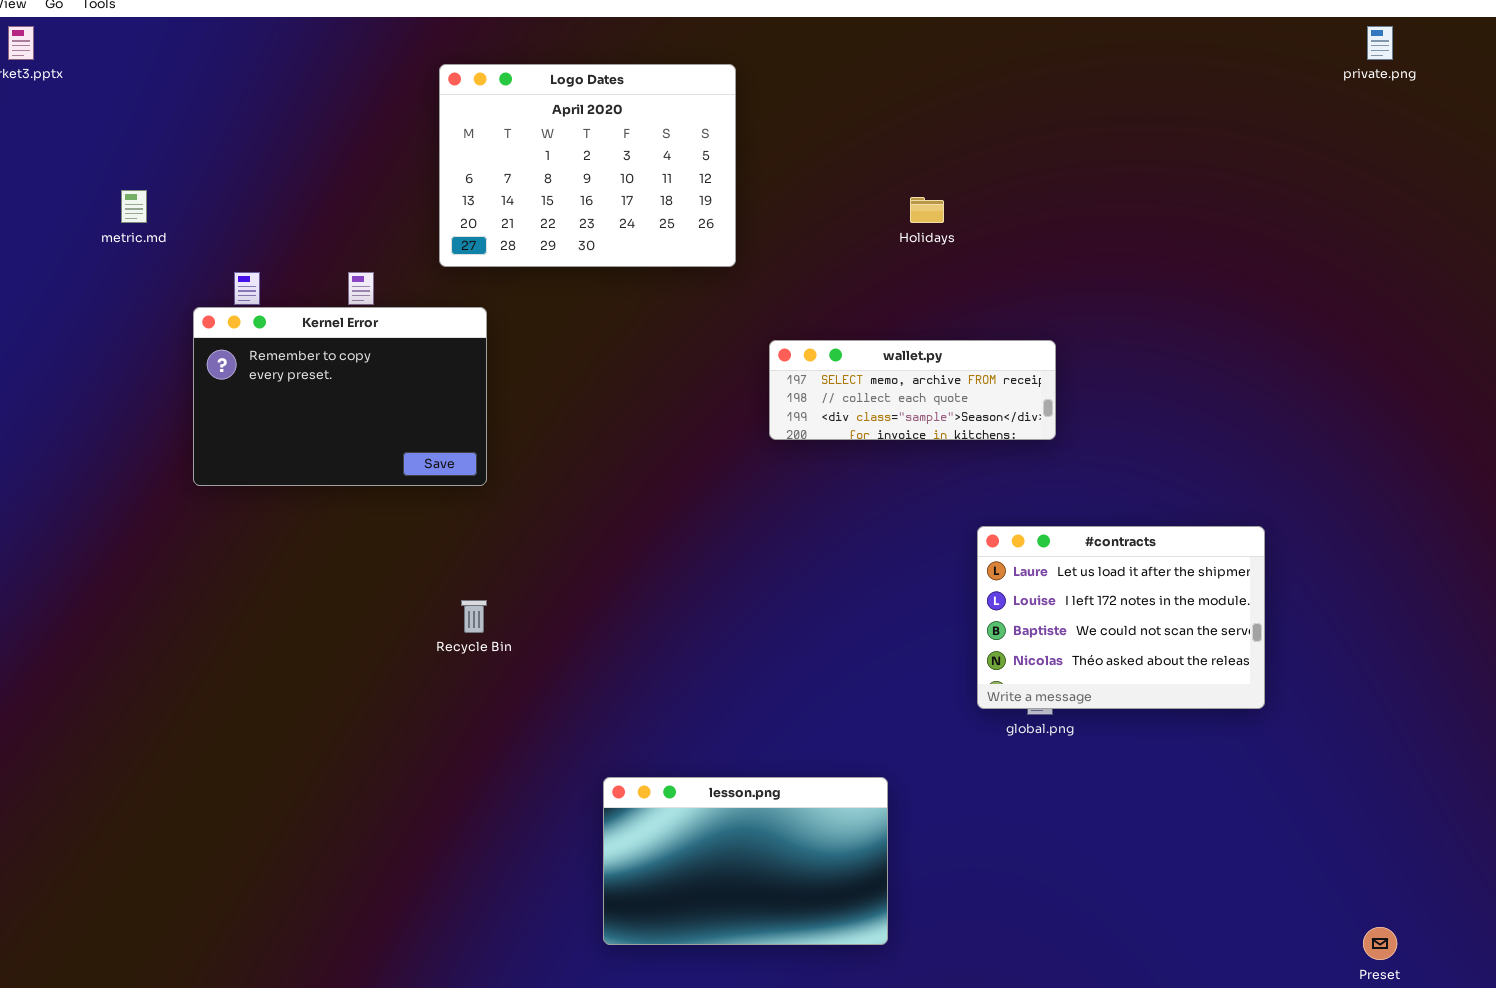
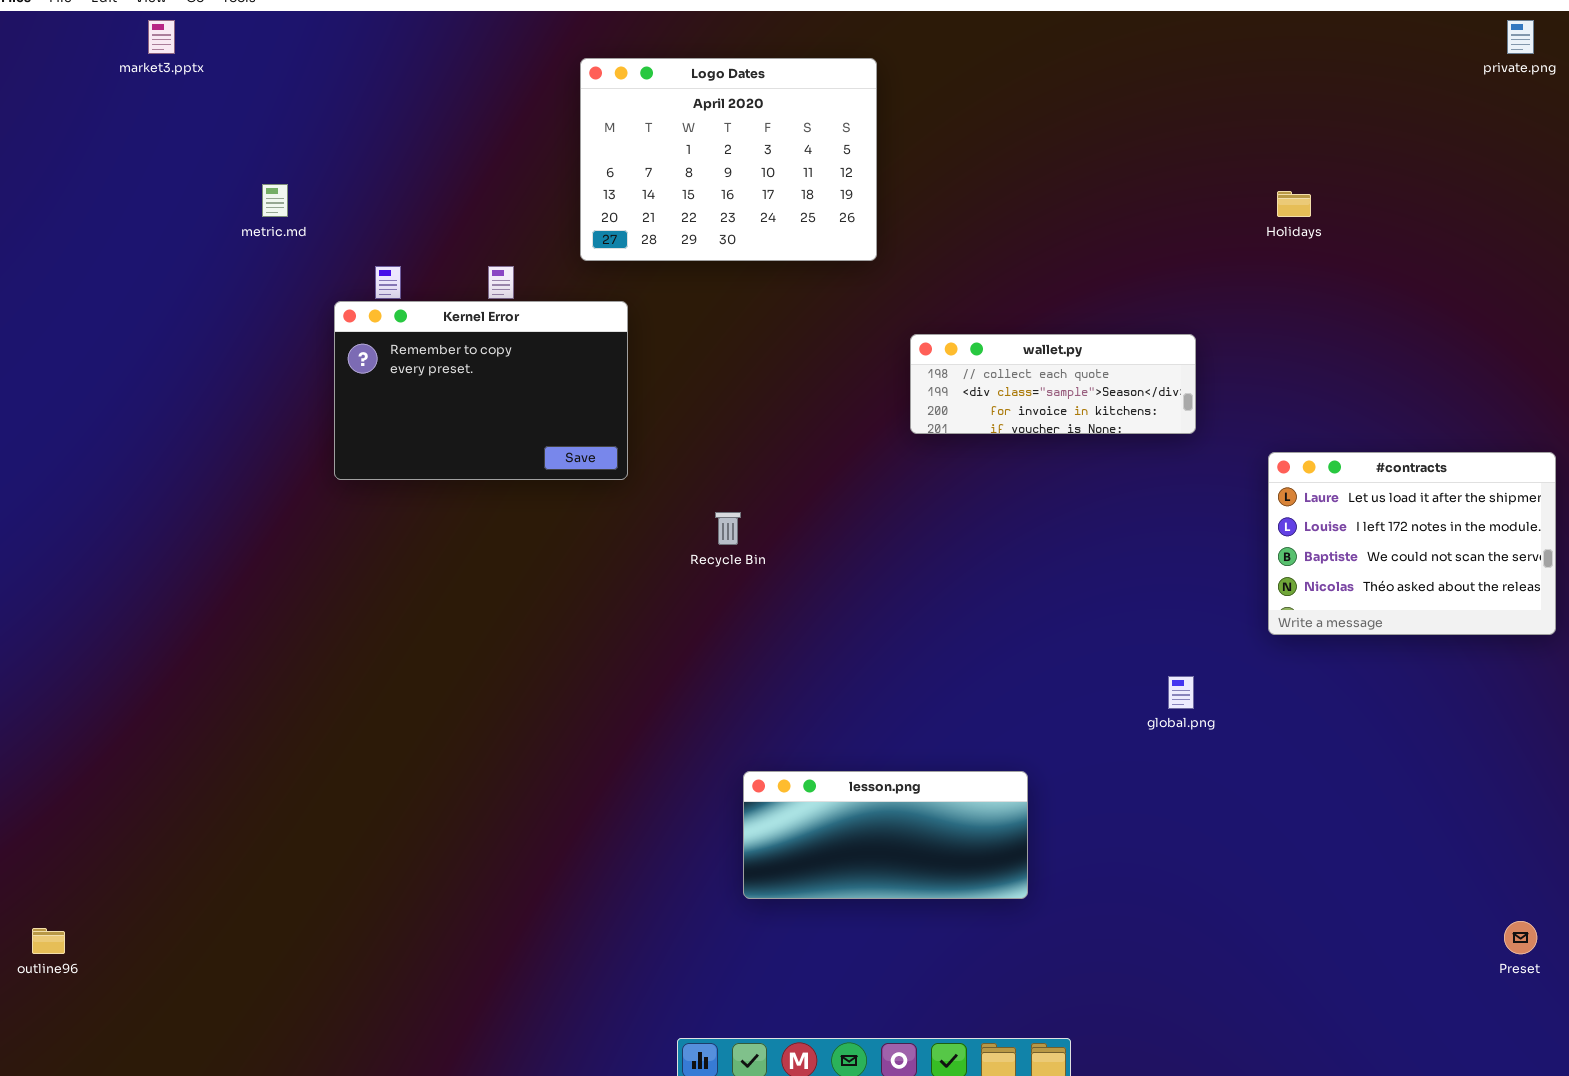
Holidays: [910,197,944,223] -> [1277,191,1311,217], moved
wallet.py: [769,340,1056,440] -> [910,334,1196,434], scrolled down 1 row
#contracts: [977,526,1265,709] -> [1268,452,1556,635], moved
Recycle Bin: [461,600,487,633] -> [715,512,741,545], moved
lesson.png: [603,777,888,945] -> [743,771,1028,899], resized

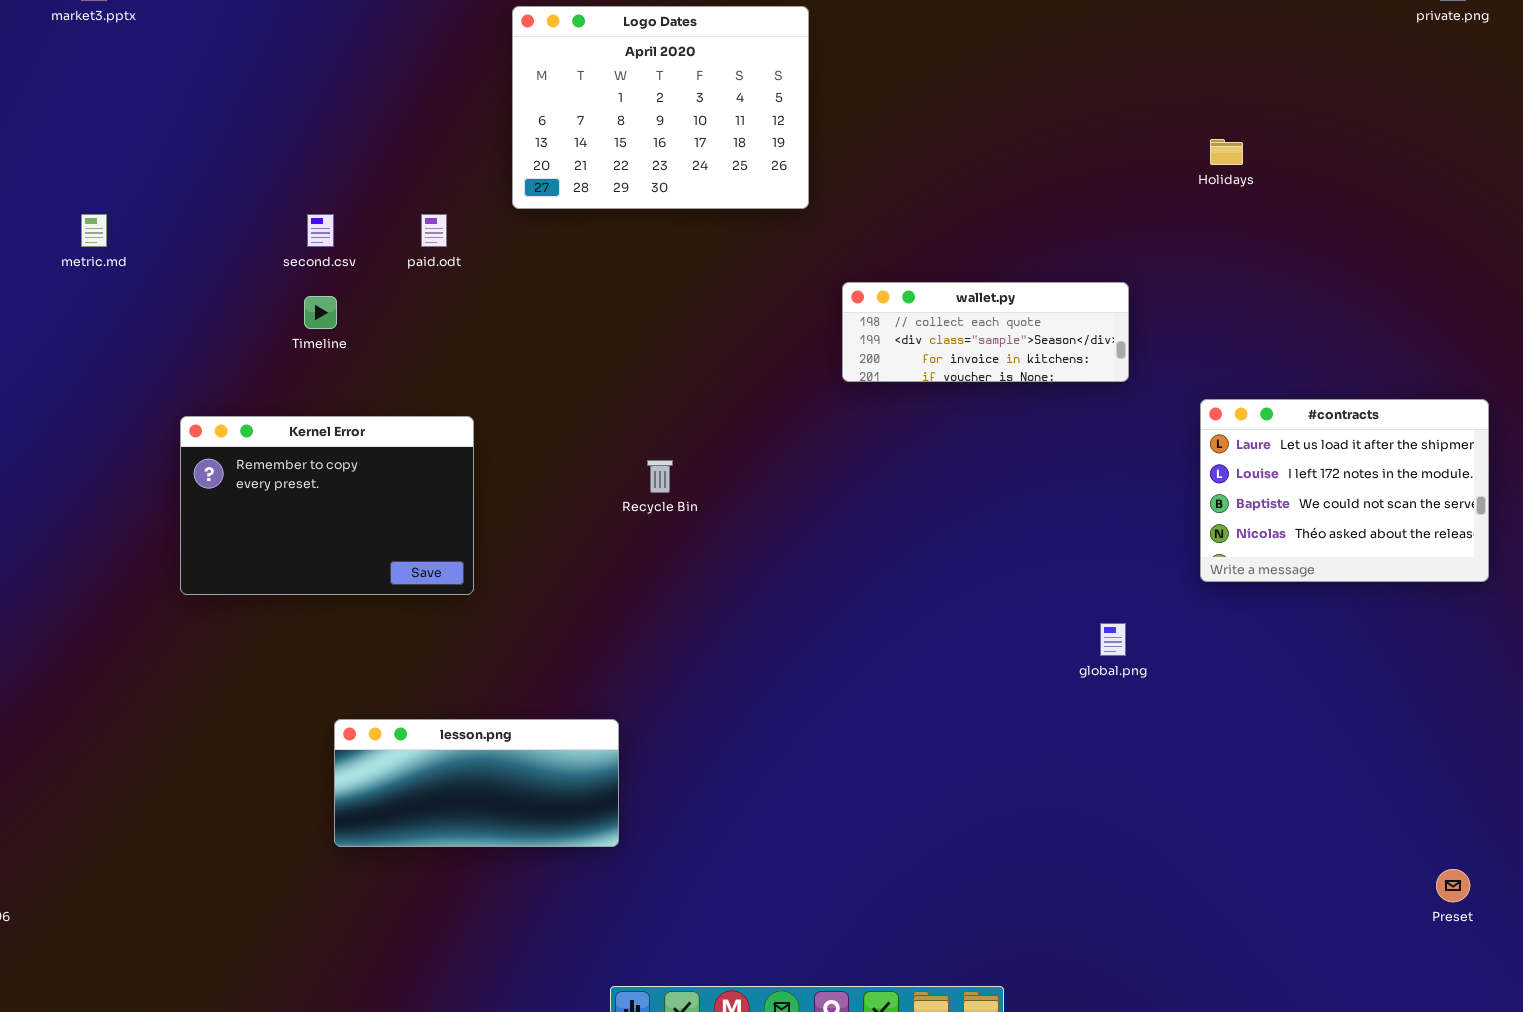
metric.md: [262,184,288,217] -> [81,214,107,247], moved
Kernel Error: [334,301,628,480] -> [180,416,474,595], moved
lesson.png: [743,771,1028,899] -> [334,719,619,847], moved

